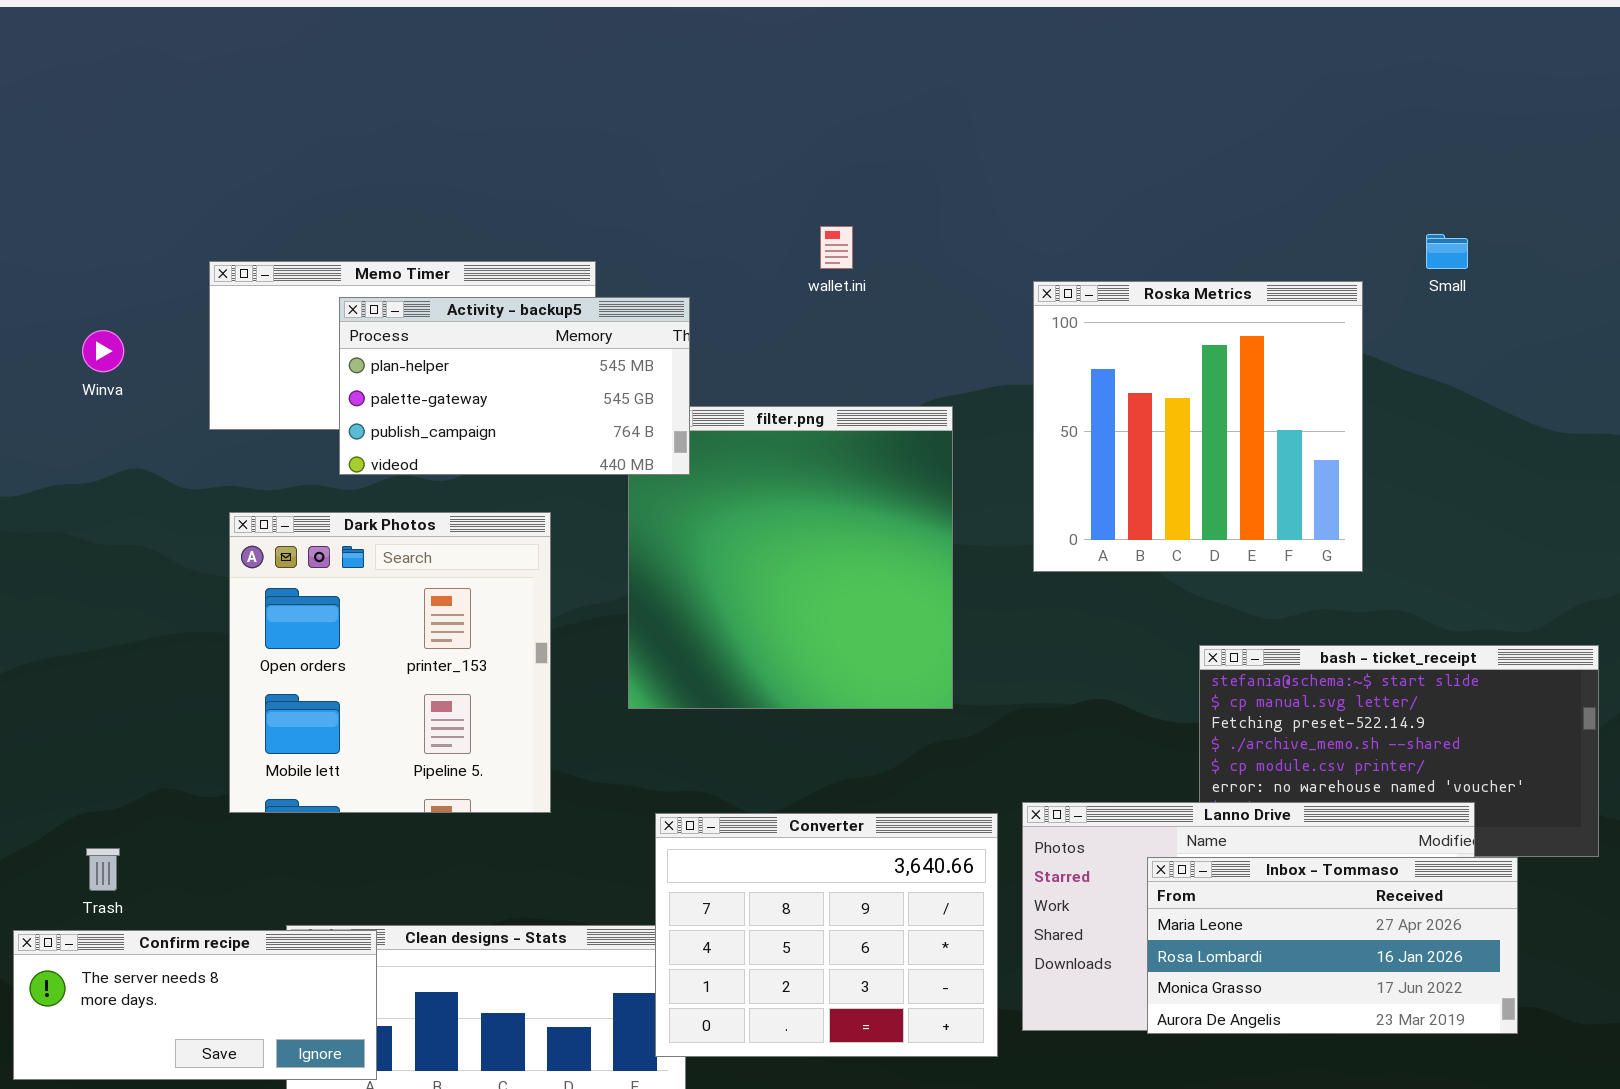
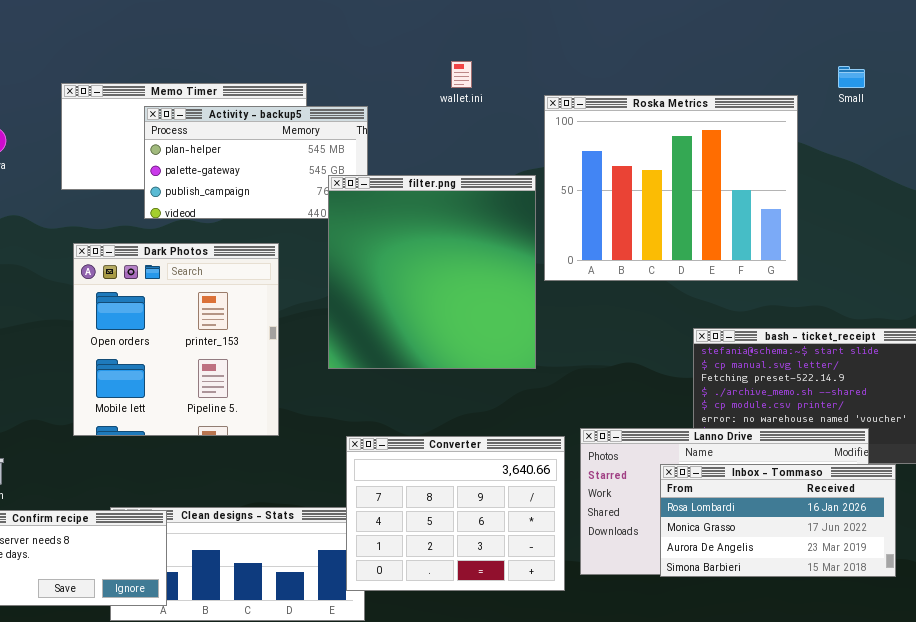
Roska Metrics: [1033,281,1363,572] -> [544,95,798,281], resized
filter.png: [628,406,953,709] -> [328,175,536,369], raised
Inbox - Tommaso: [1147,857,1518,1034] -> [660,464,896,577], scrolled down 1 row

